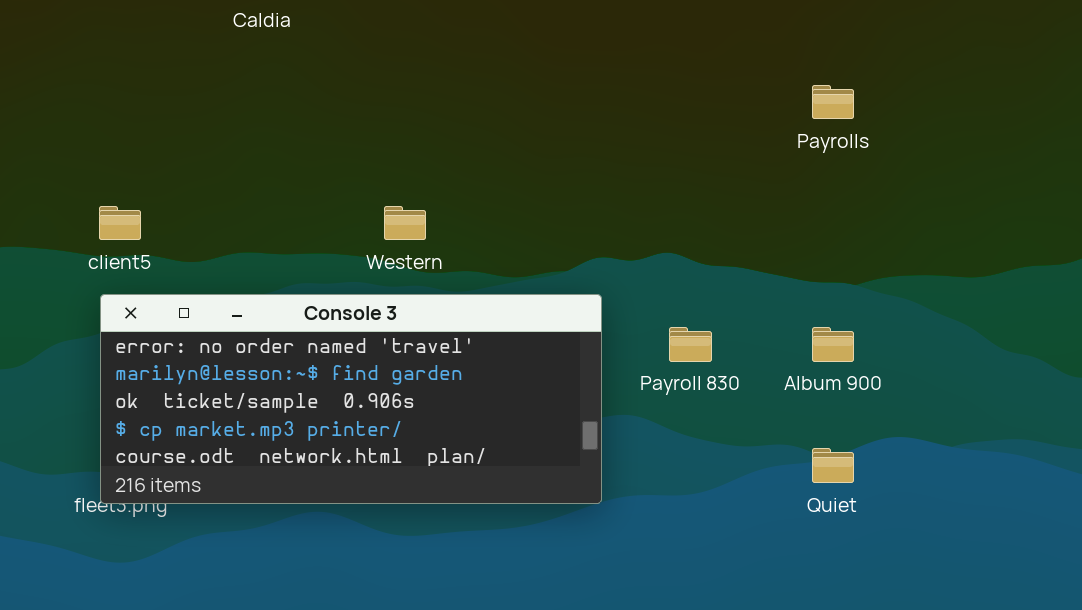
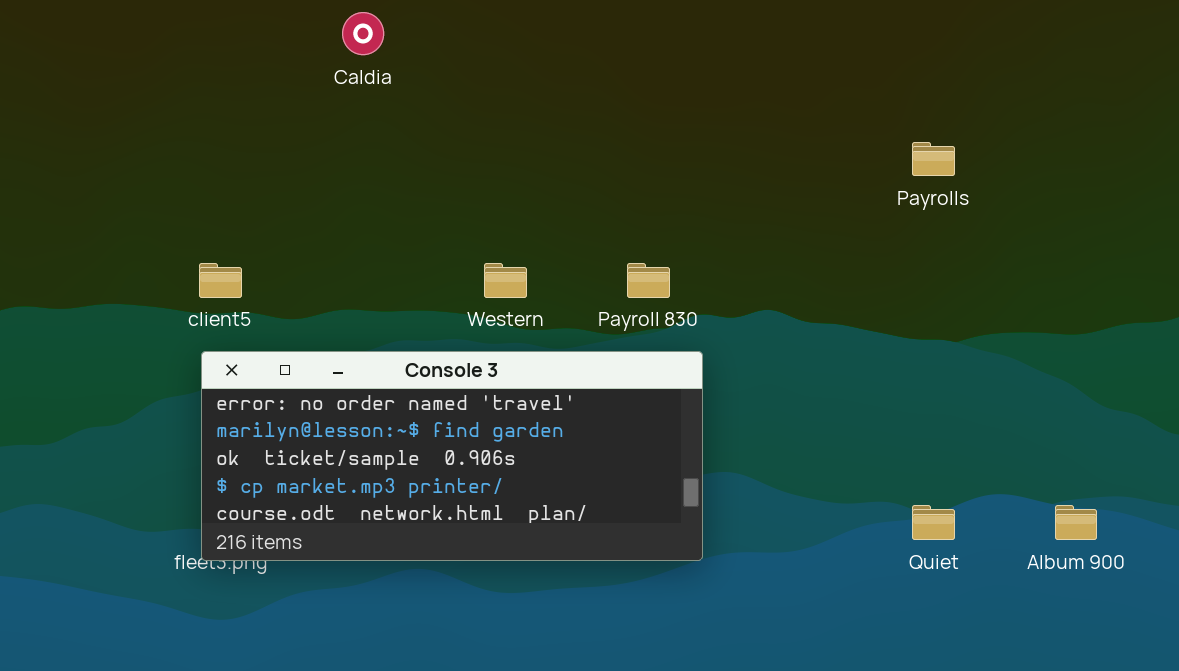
Payroll 830: [669,327,712,362] -> [627,263,670,298], moved
Album 900: [812,327,854,362] -> [1055,505,1097,540], moved

